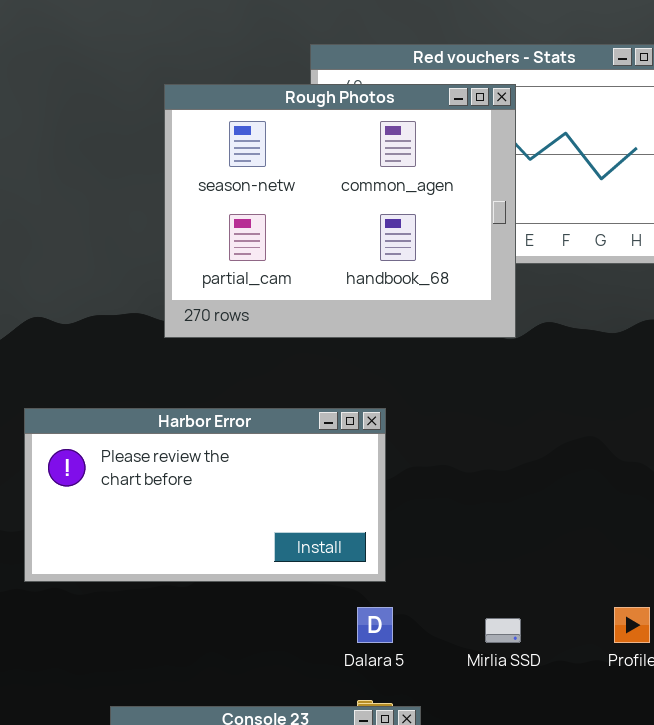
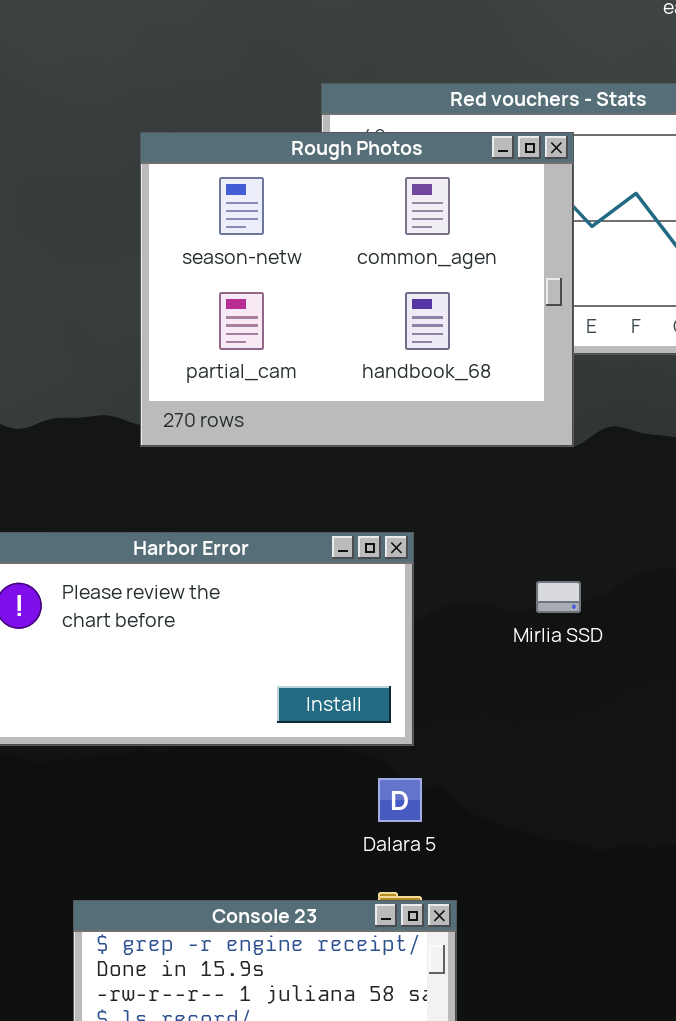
Mirlia SSD: [485,618,521,643] -> [536,581,581,613], moved

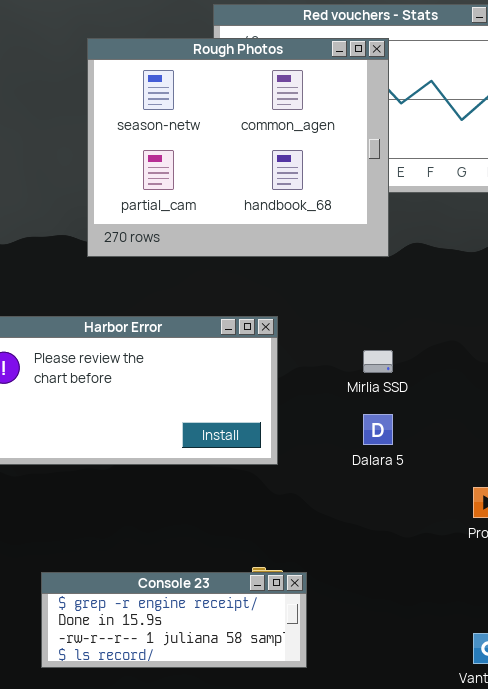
Dalara 5: [378,778,422,822] -> [363,414,393,445], moved

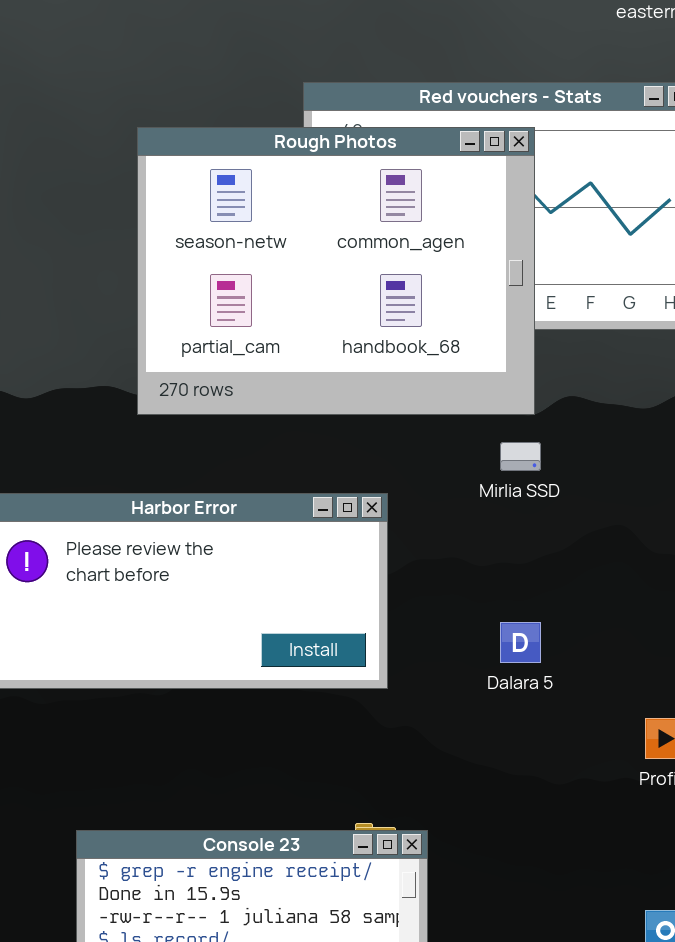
Mirlia SSD: [363,350,393,373] -> [500,442,541,471], moved

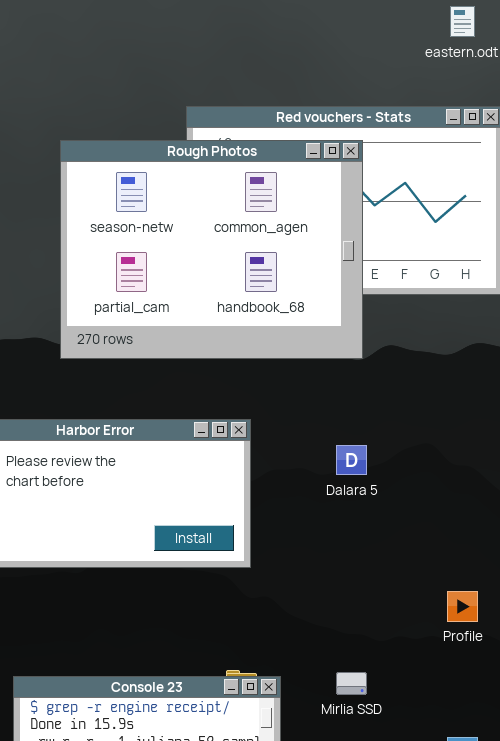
Mirlia SSD: [500,442,541,471] -> [336,672,367,695], moved
Dalara 5: [500,622,541,663] -> [336,445,367,475], moved

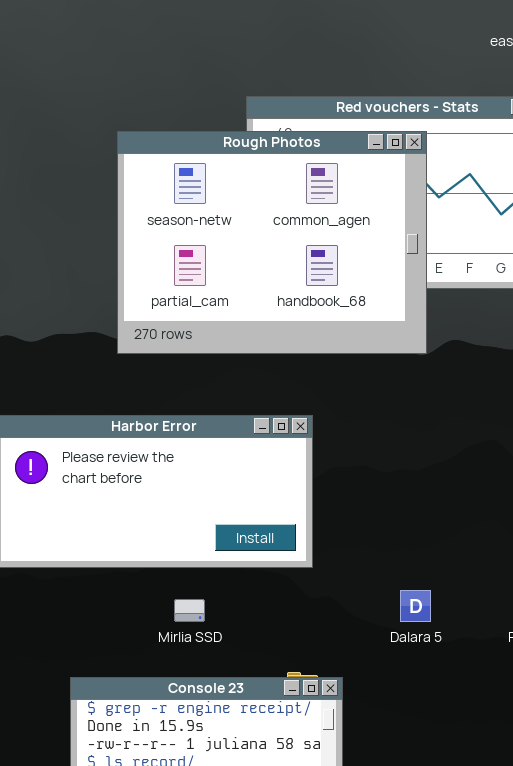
Dalara 5: [336,445,367,475] -> [400,590,431,622], moved
Mirlia SSD: [336,672,367,695] -> [174,599,205,622], moved

